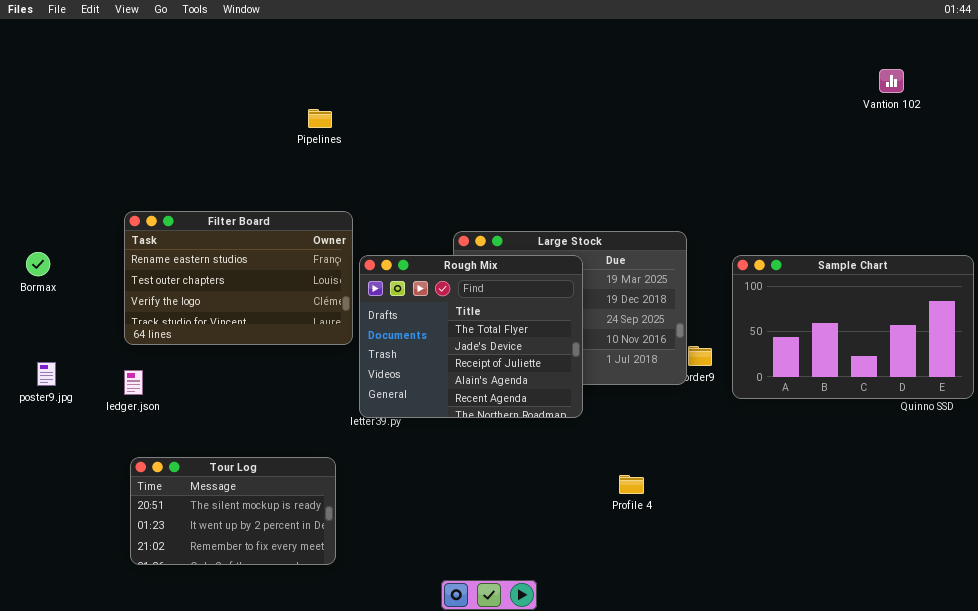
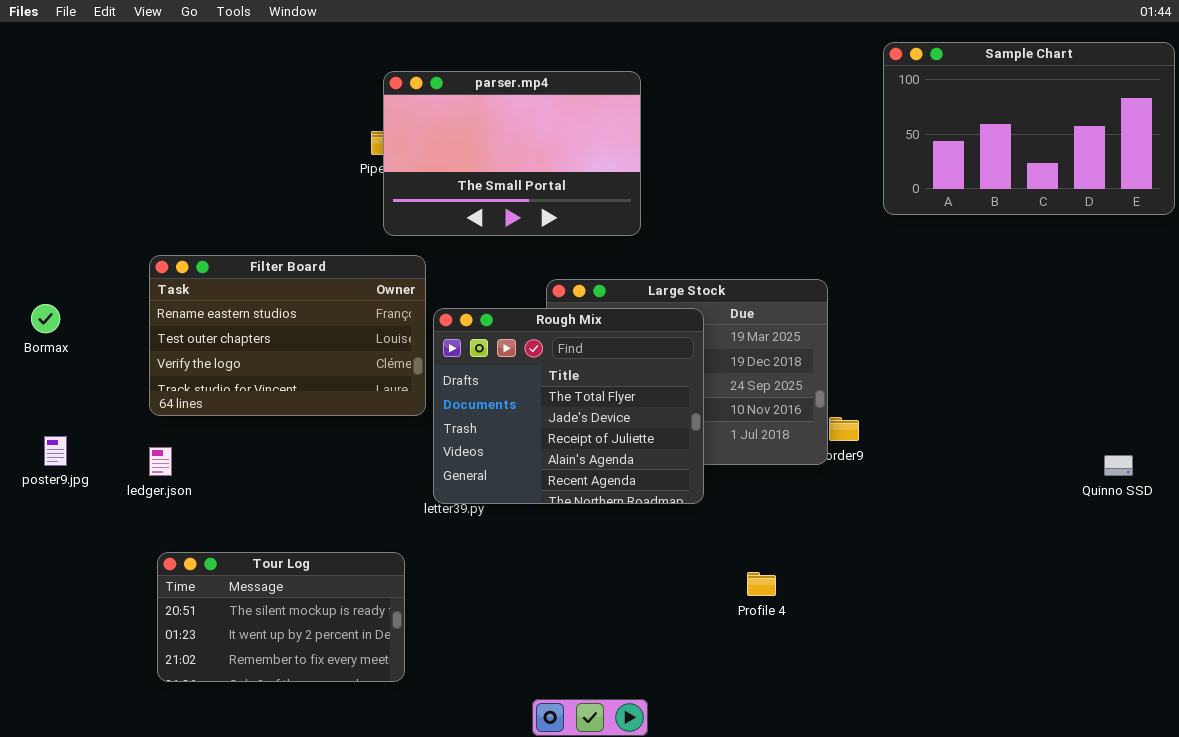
parser.mp4: none -> [383,71,641,236], opened
Sample Chart: [732,255,974,399] -> [883,42,1175,215], moved

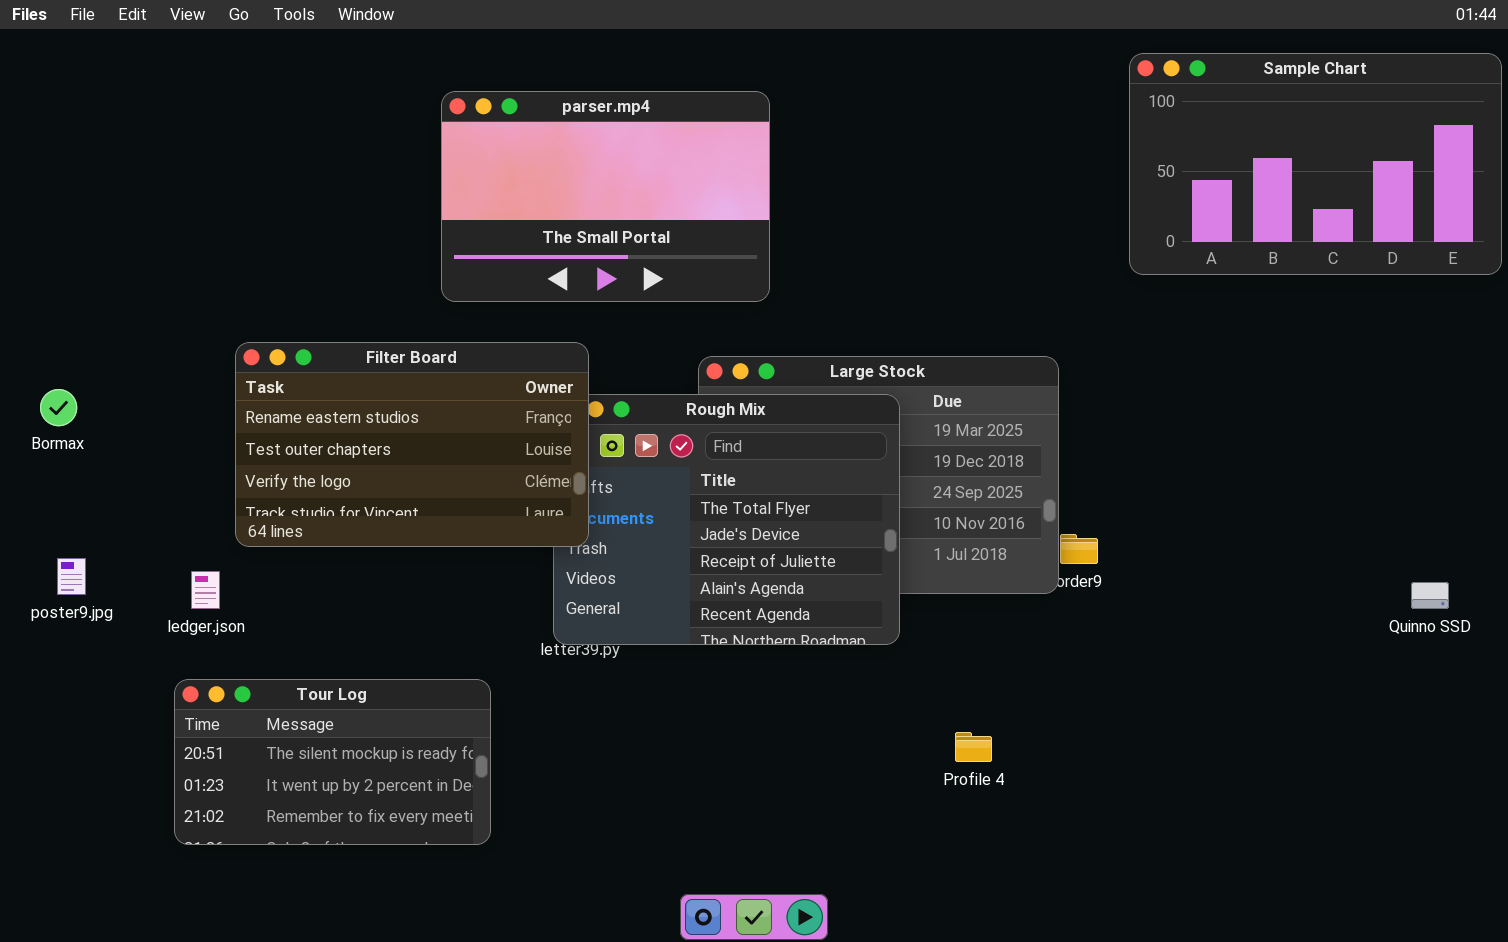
parser.mp4: [383,71,641,236] -> [441,91,770,302], moved
Filter Board: [149,255,426,416] -> [235,342,589,547], moved
Tour Log: [157,552,405,682] -> [174,679,491,845], moved

